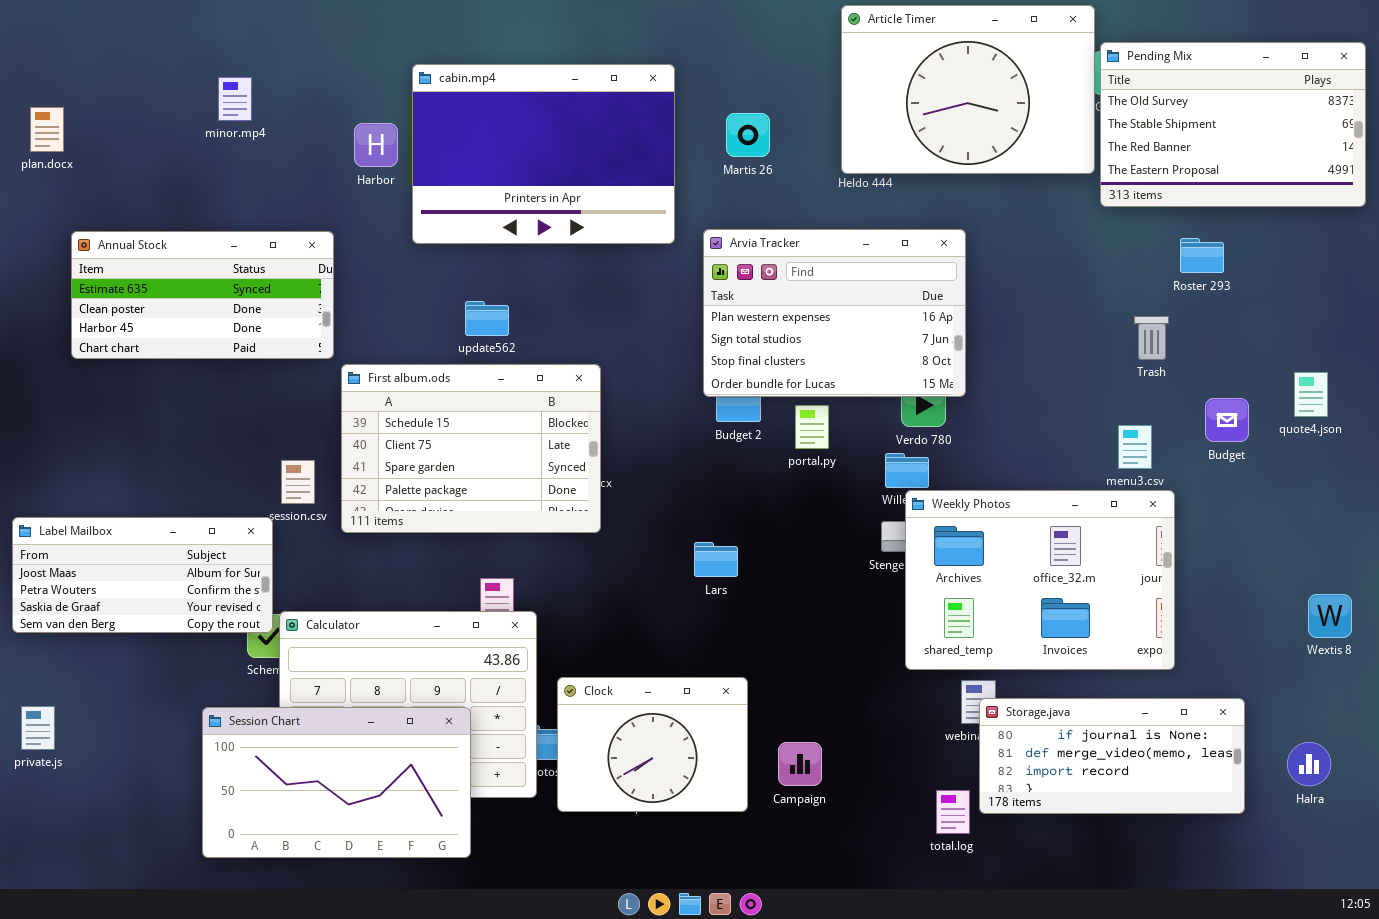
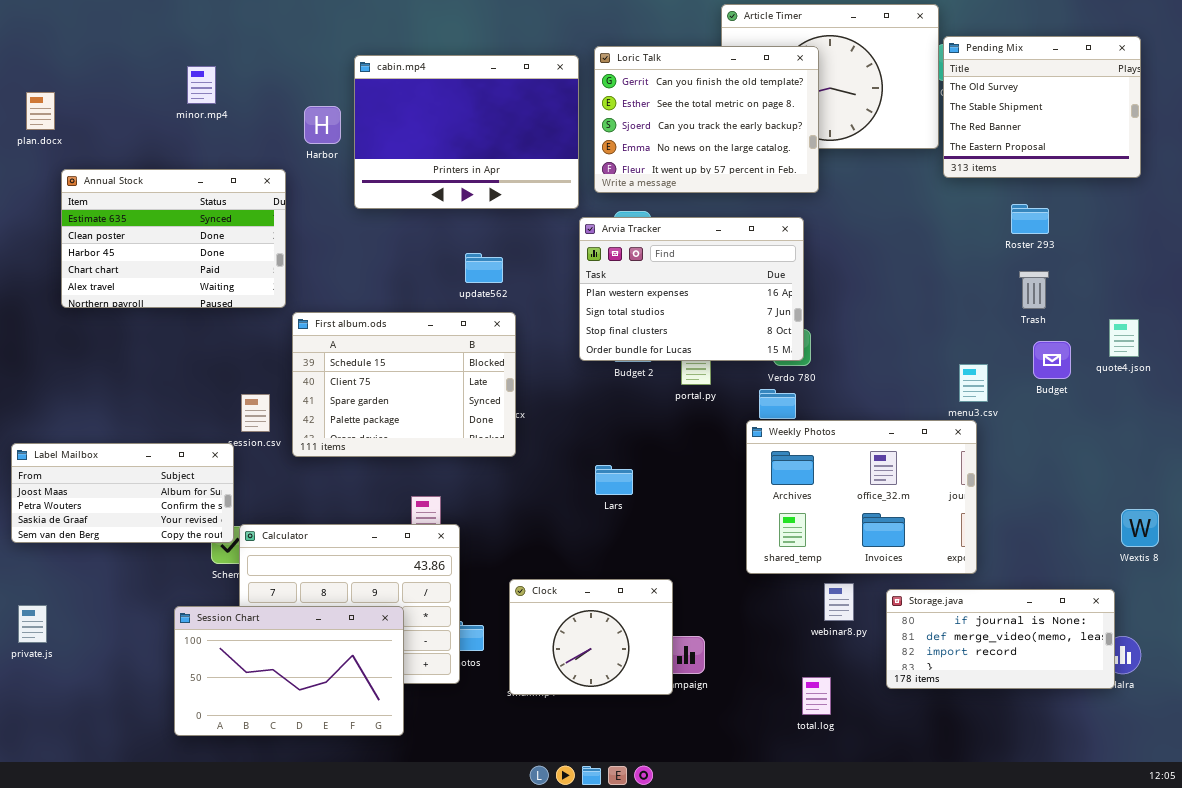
Pending Mix: [1100,42,1366,207] -> [943,36,1141,178], resized
Loric Talk: none -> [594,46,819,193], opened
Arvia Tracker: [703,229,966,397] -> [579,217,804,361], moved
Annual Stock: [71,231,334,359] -> [61,169,286,308], resized
update562: [465,301,509,336] -> [465,253,503,283], moved
Trash: [1134,316,1169,360] -> [1019,271,1049,309], moved
Weekly Photos: [905,490,1175,670] -> [746,420,977,574], moved
Clock: [557,677,748,812] -> [509,579,673,695], moved
Storage.java: [979,698,1245,814] -> [886,589,1115,689], moved

